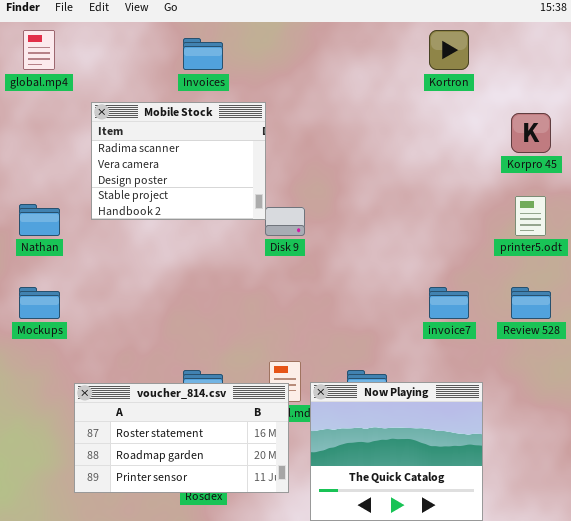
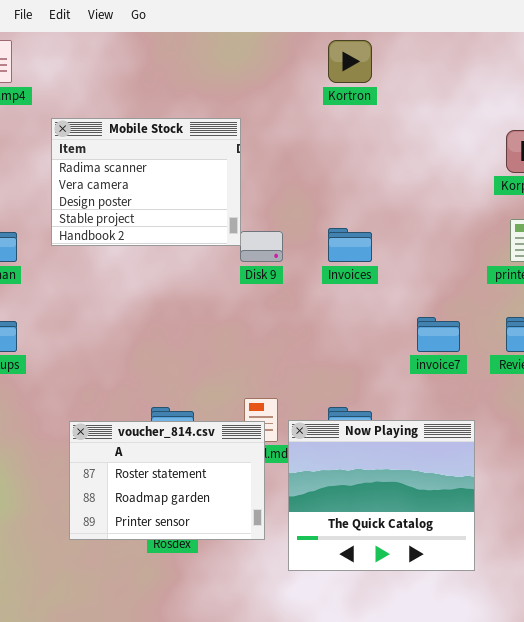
Kortron: [429,30,469,70] -> [328,40,372,83], moved
Invoices: [183,38,223,70] -> [328,228,372,262], moved
voucher_814.csv: [74,383,289,493] -> [69,421,265,540], resized

